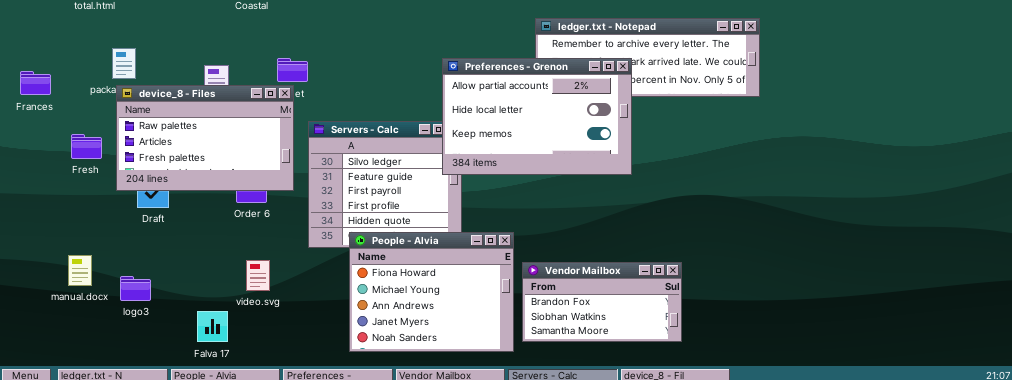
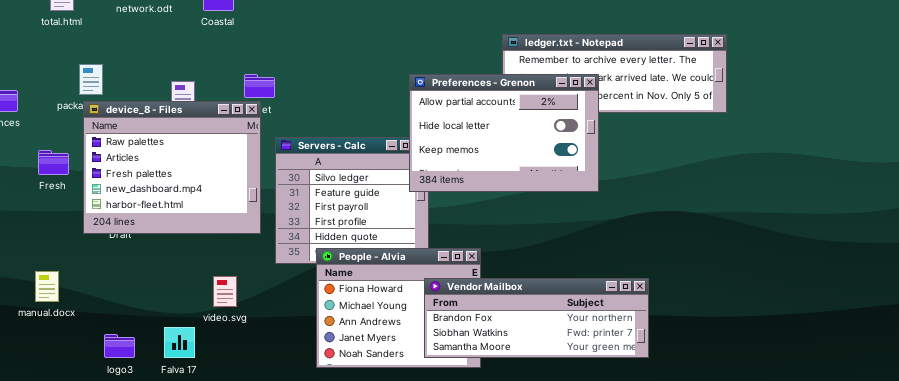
device_8 - Files: [116,85,294,191] -> [83,101,261,234], resized
Vendor Mailbox: [522,262,682,342] -> [424,278,649,358], resized
logo3: [120,276,151,301] -> [104,334,135,358], moved

